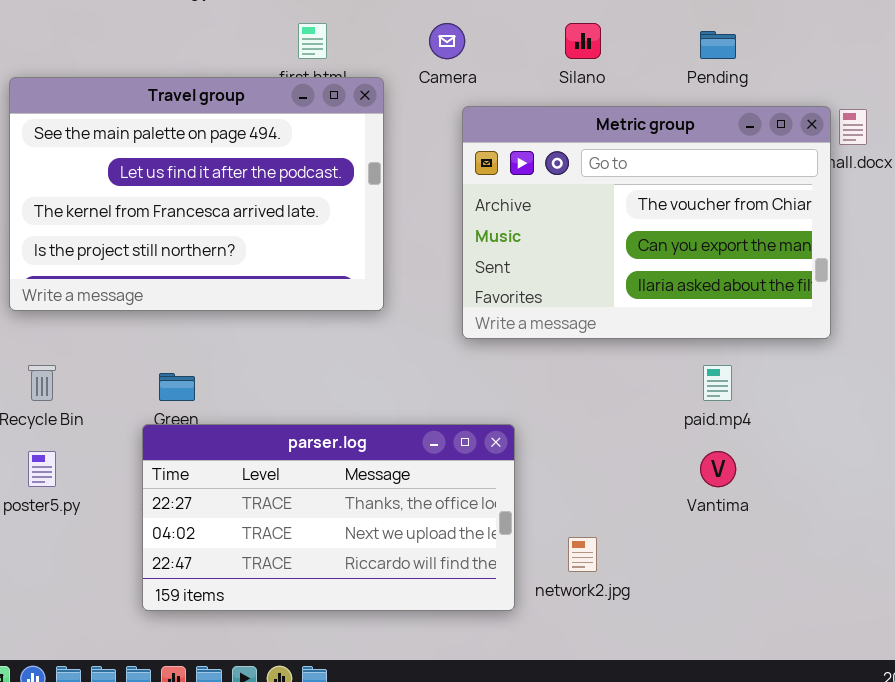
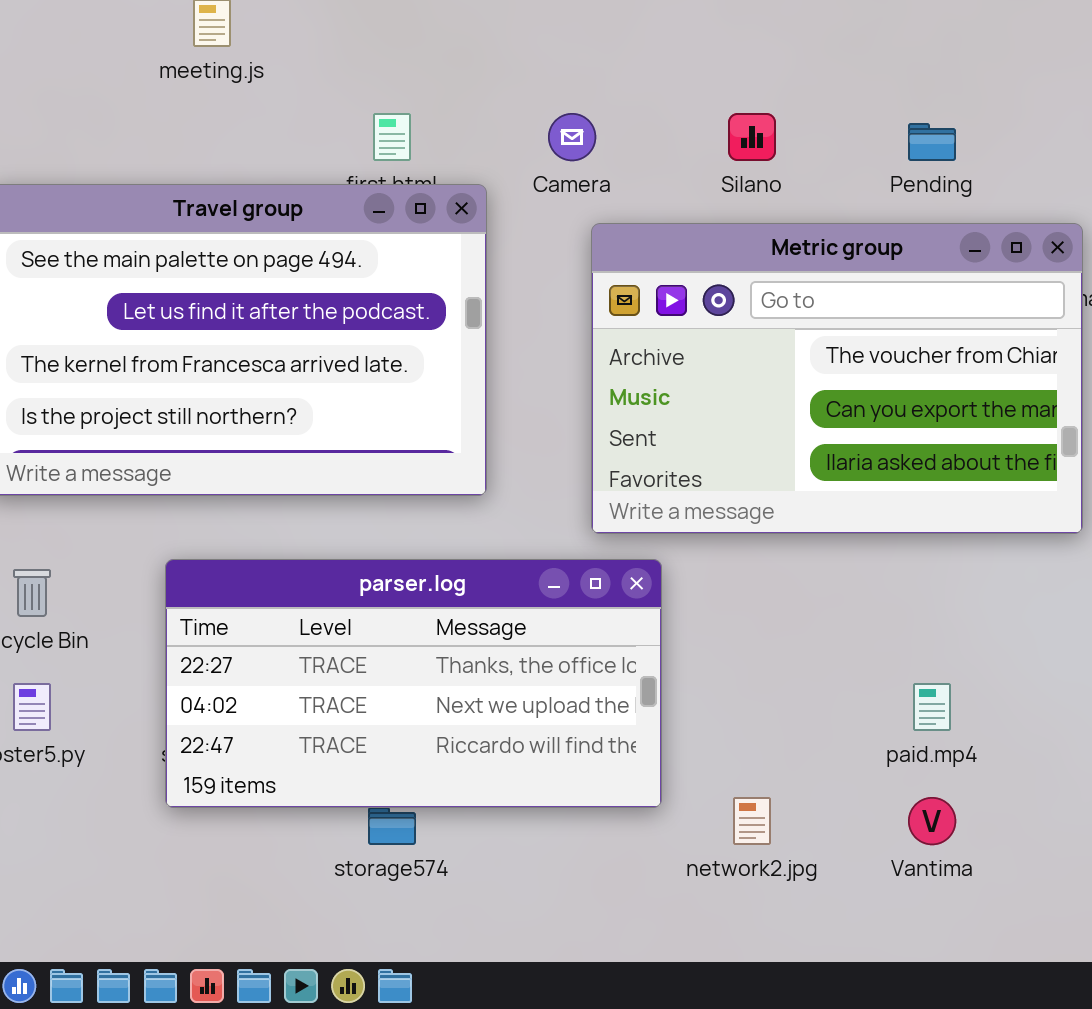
paid.mp4: [703,365,732,401] -> [913,683,951,731], moved
parser.log: [142,424,515,611] -> [165,559,662,808], moved
Vantima: [700,451,736,487] -> [908,797,956,845], moved

